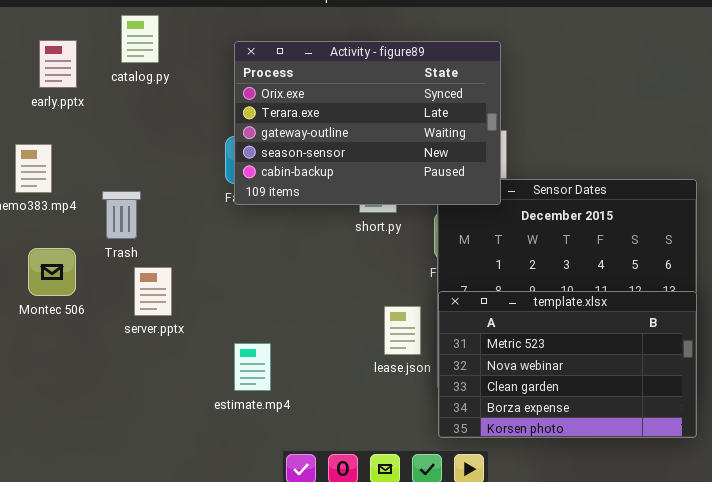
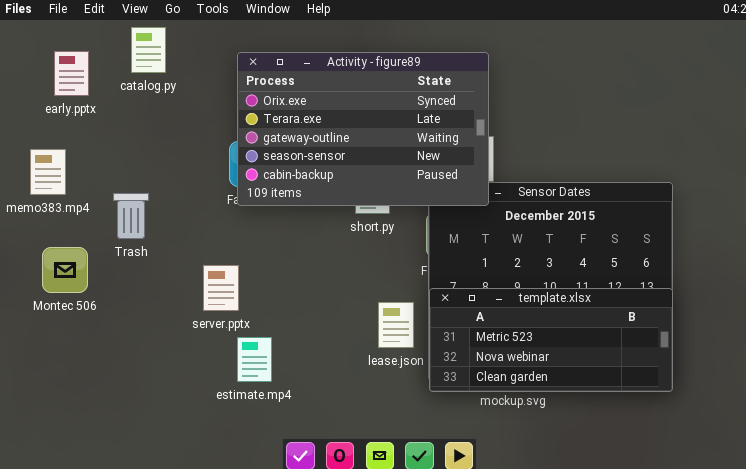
server.pptx: [134,267,172,316] -> [203,265,239,311], moved
template.xlsx: [438,291,697,438] -> [429,288,673,392], resized

